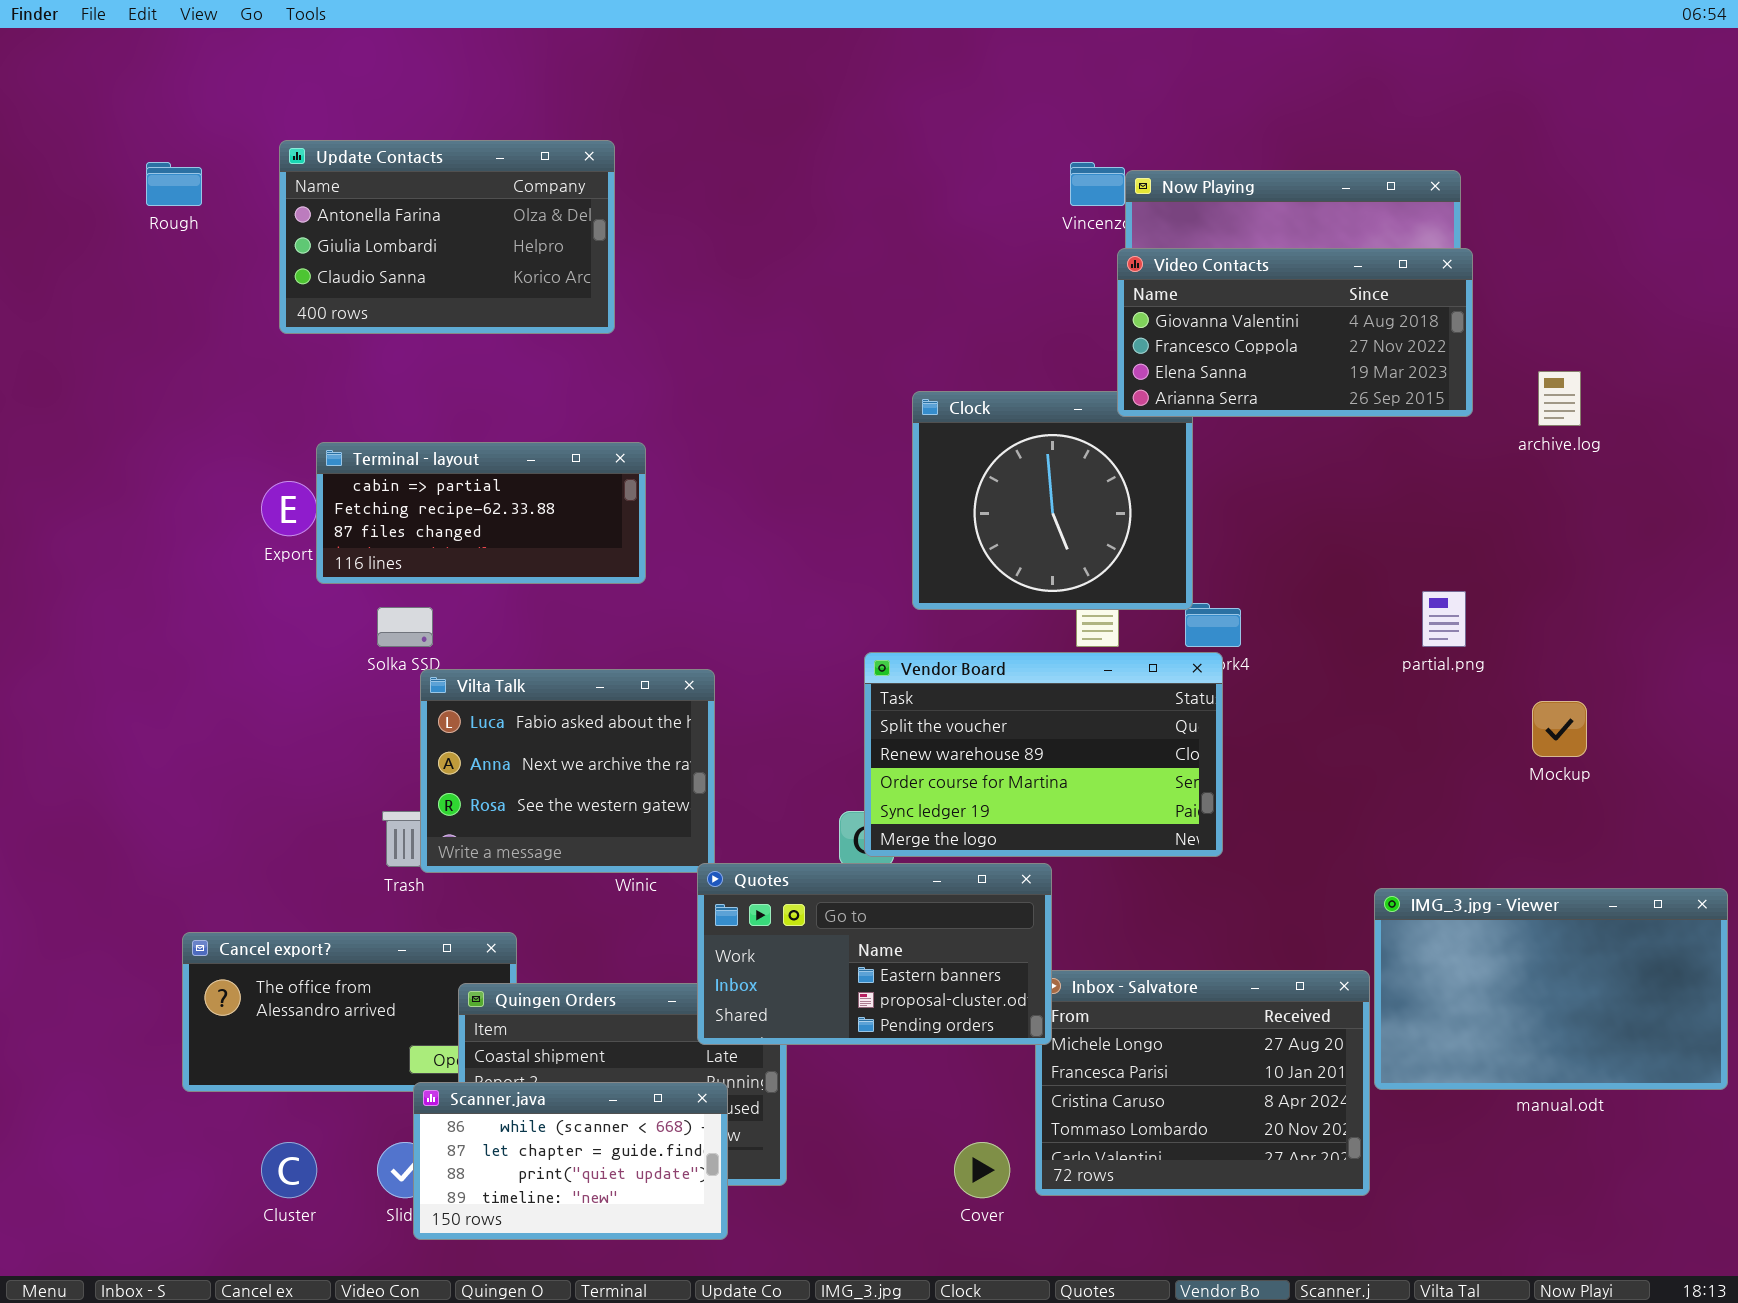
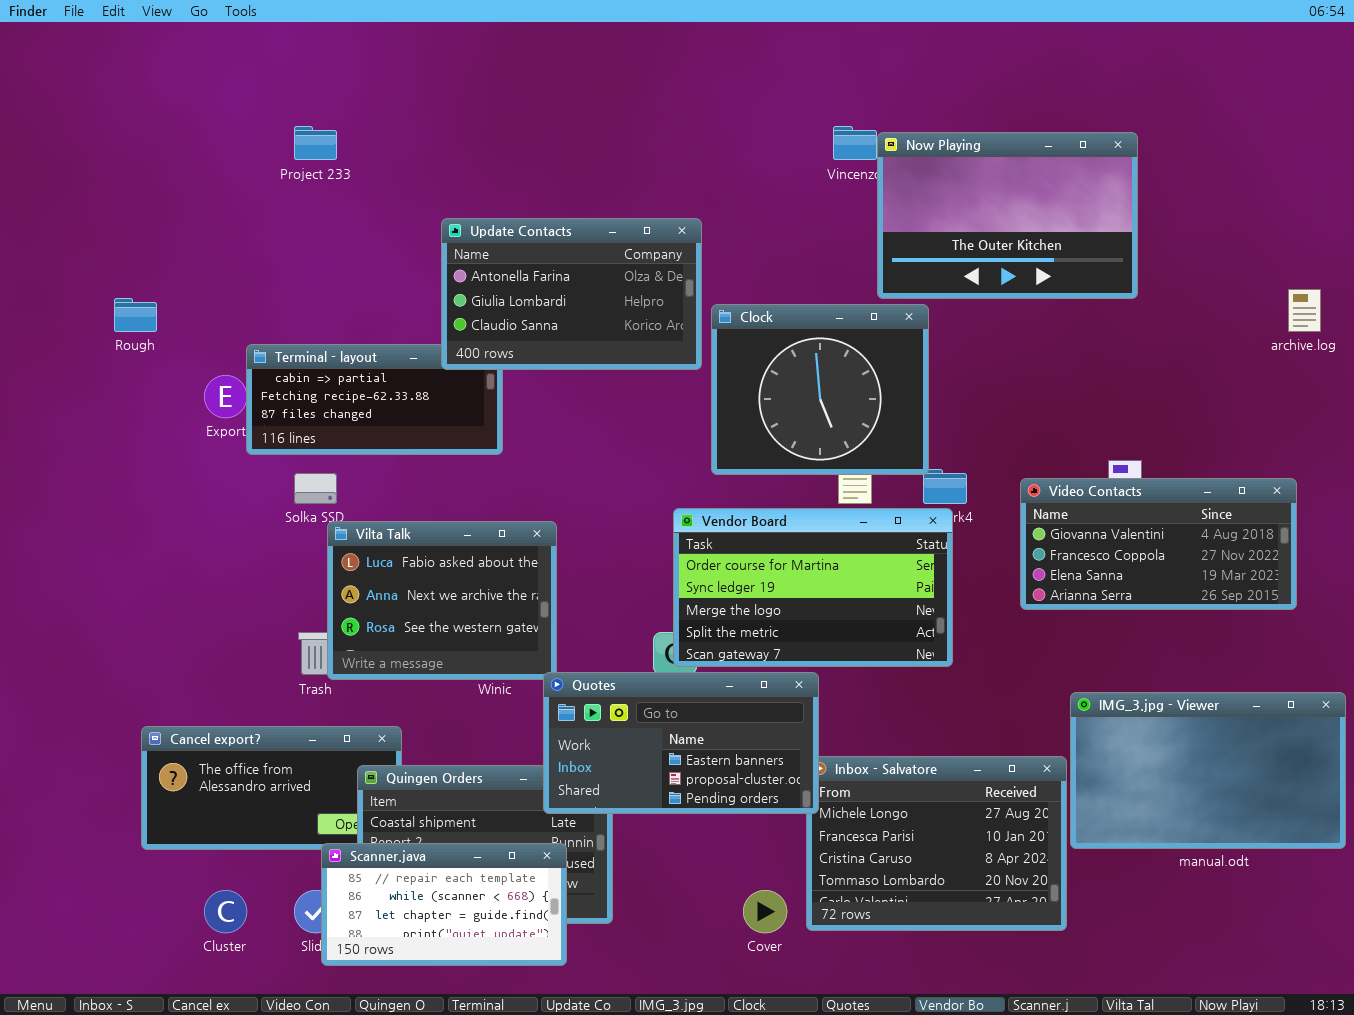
Update Contacts: [279,140,615,334] -> [441,218,702,370], moved
Rough: [146,162,202,206] -> [114,298,157,332], moved
Video Contacts: [1117,248,1473,417] -> [1020,478,1297,610], moved
archive.log: [1538,371,1581,426] -> [1288,289,1321,332], moved
Vendor Board: [864,652,1223,857] -> [673,508,953,667], scrolled down 2 rows
Scanner.java: [413,1082,728,1240] -> [321,843,567,966], scrolled up 1 row

